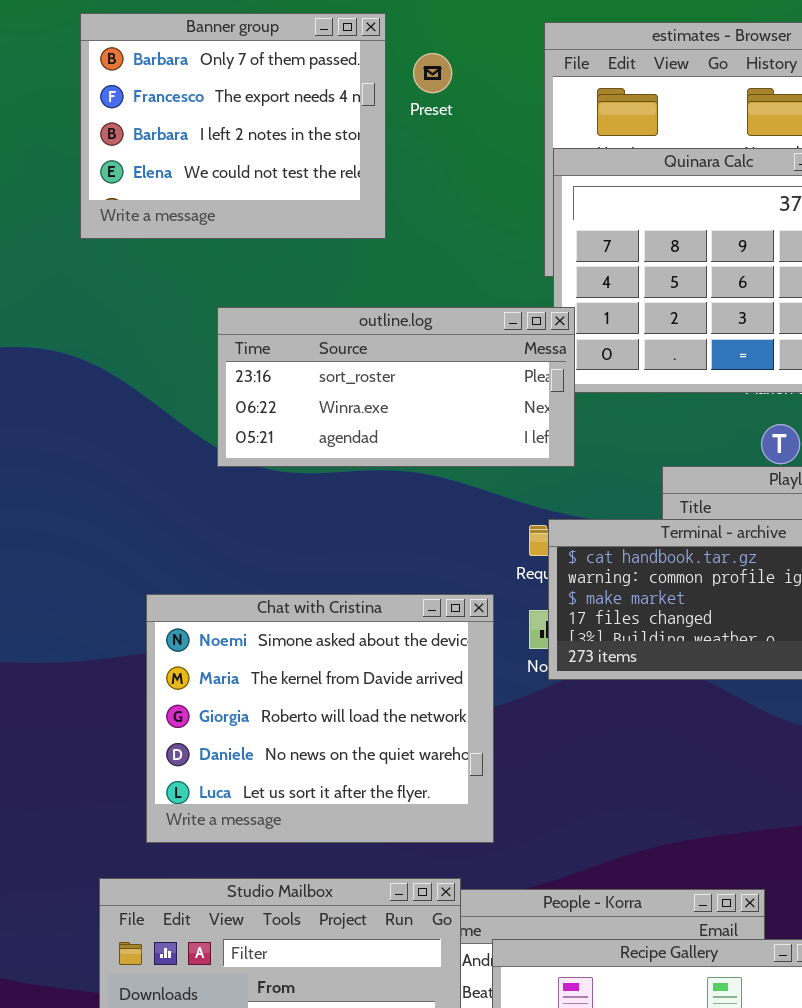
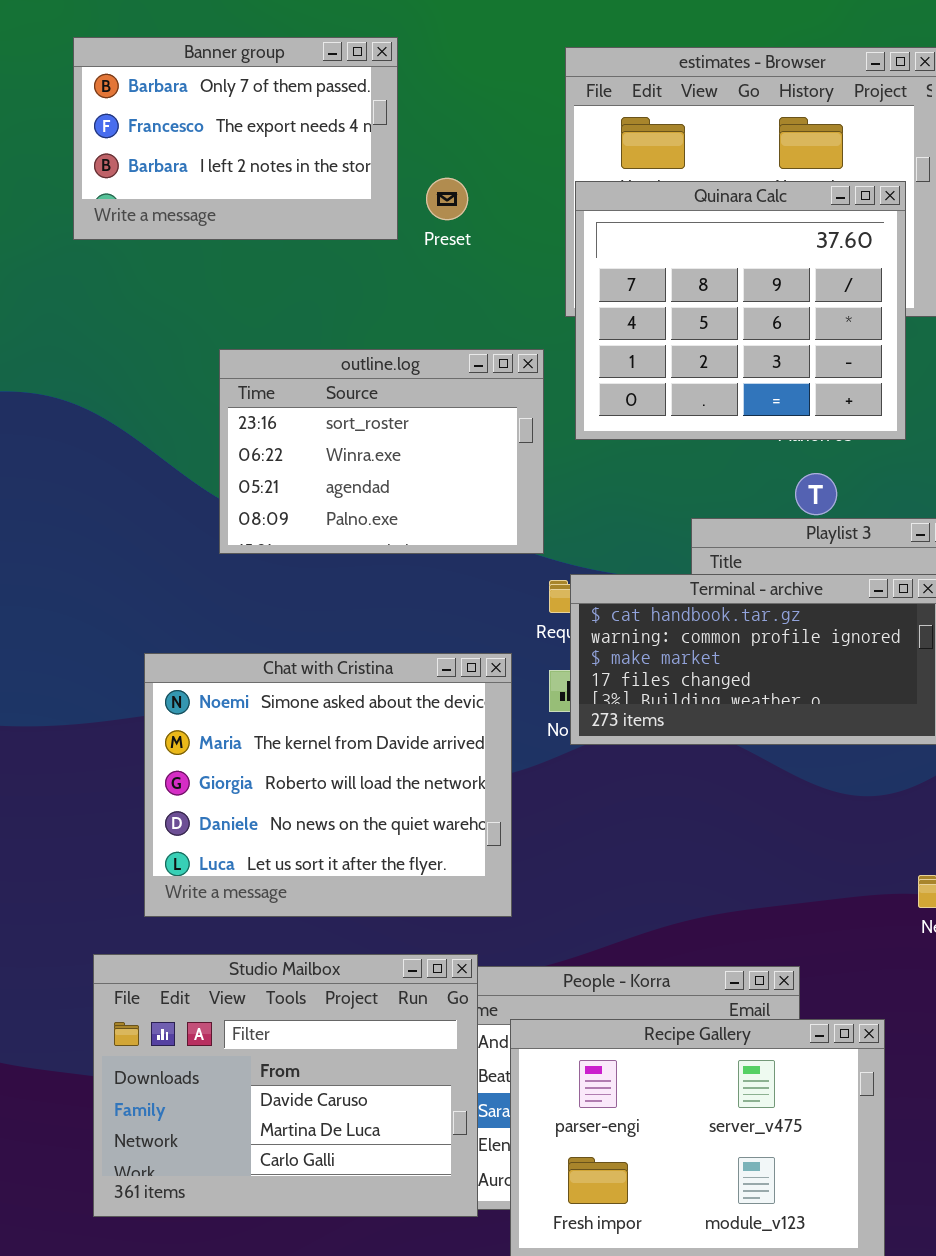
Banner group: [80,13,386,239] -> [73,37,398,240], resized
Preset: [413,53,452,93] -> [426,178,468,220], moved
outline.log: [217,307,575,467] -> [219,349,544,554], resized

